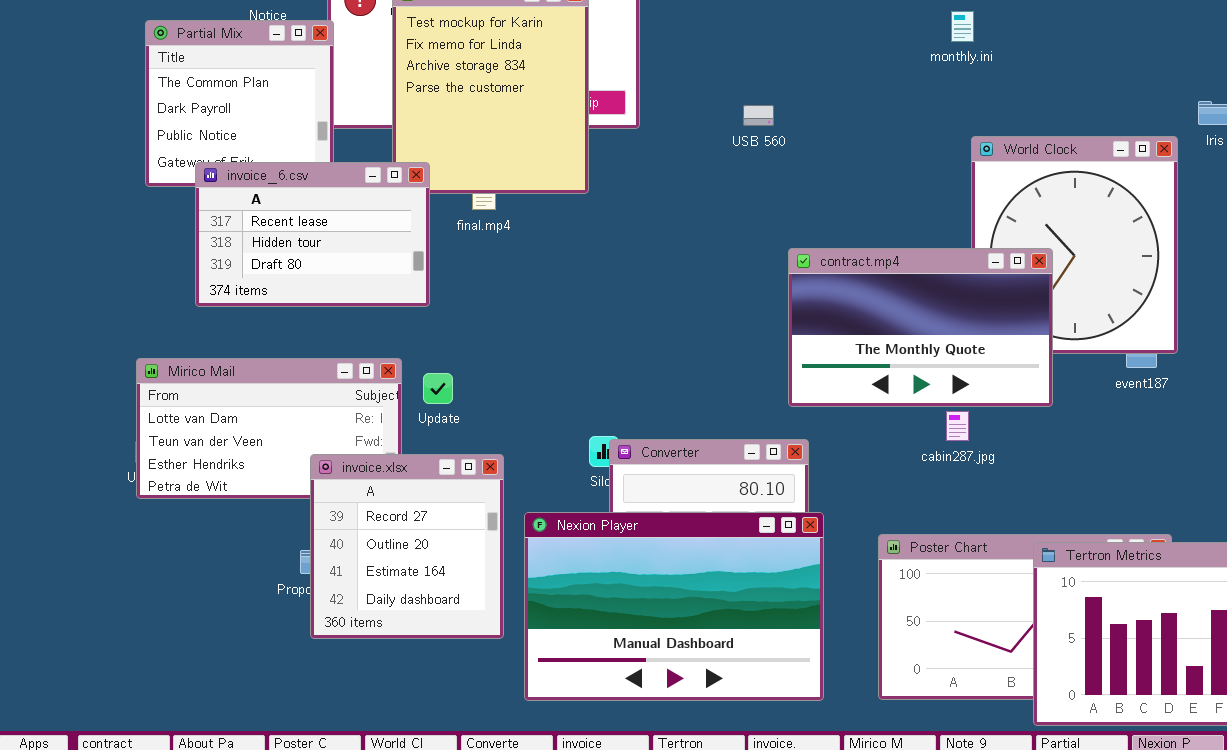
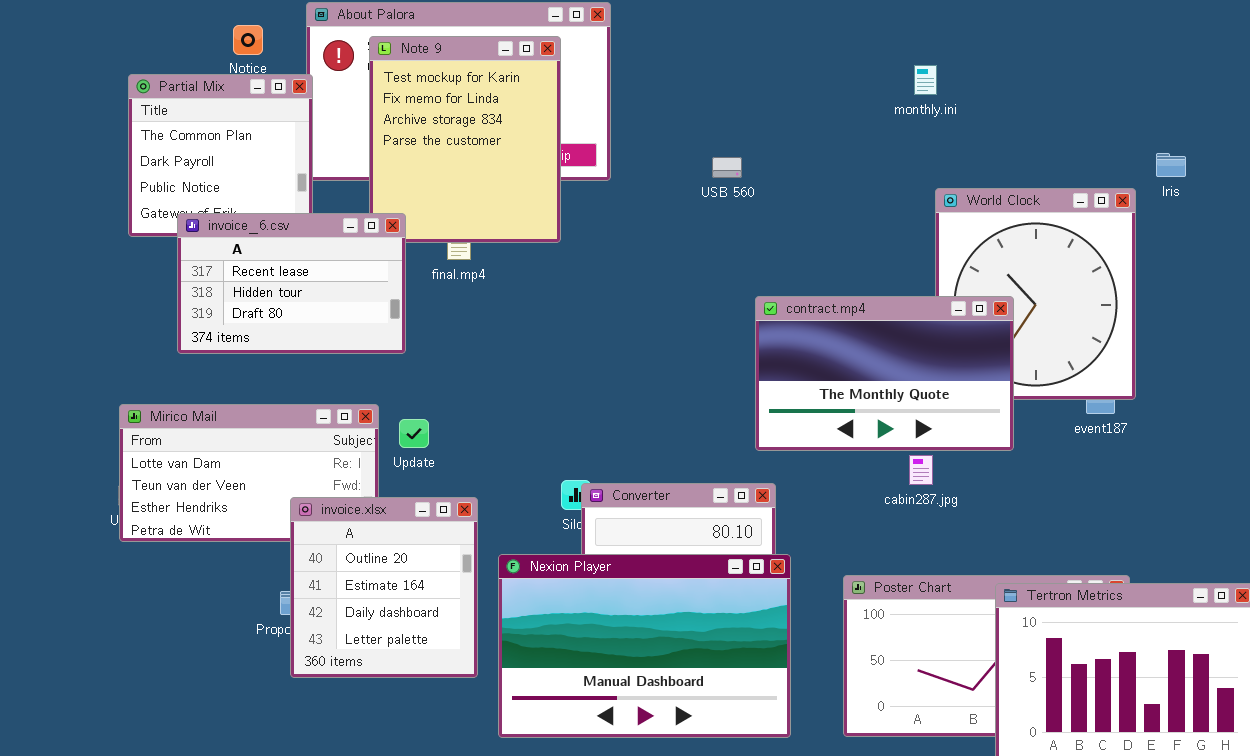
invoice.xlsx: [310,454,504,639] -> [290,497,478,678], scrolled down 1 row

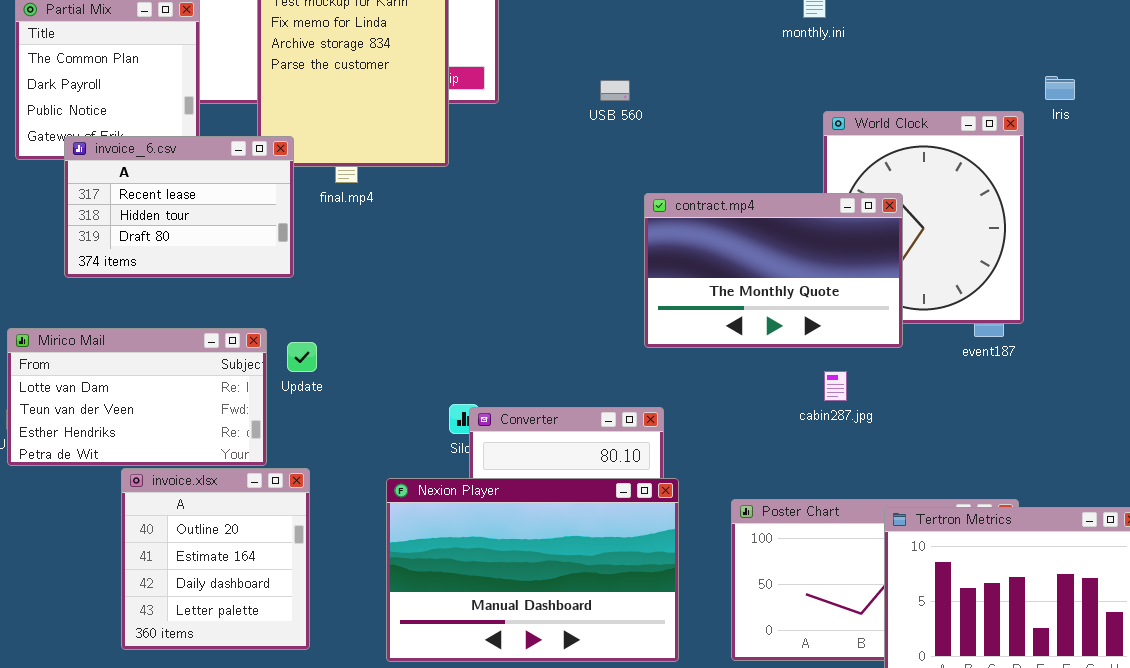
contract.mp4: [755,296,1014,451] -> [644,193,903,348], moved
cabin287.jpg: [909,455,933,485] -> [824,371,847,401], moved
invoice.xlsx: [290,497,478,678] -> [121,468,310,650], moved

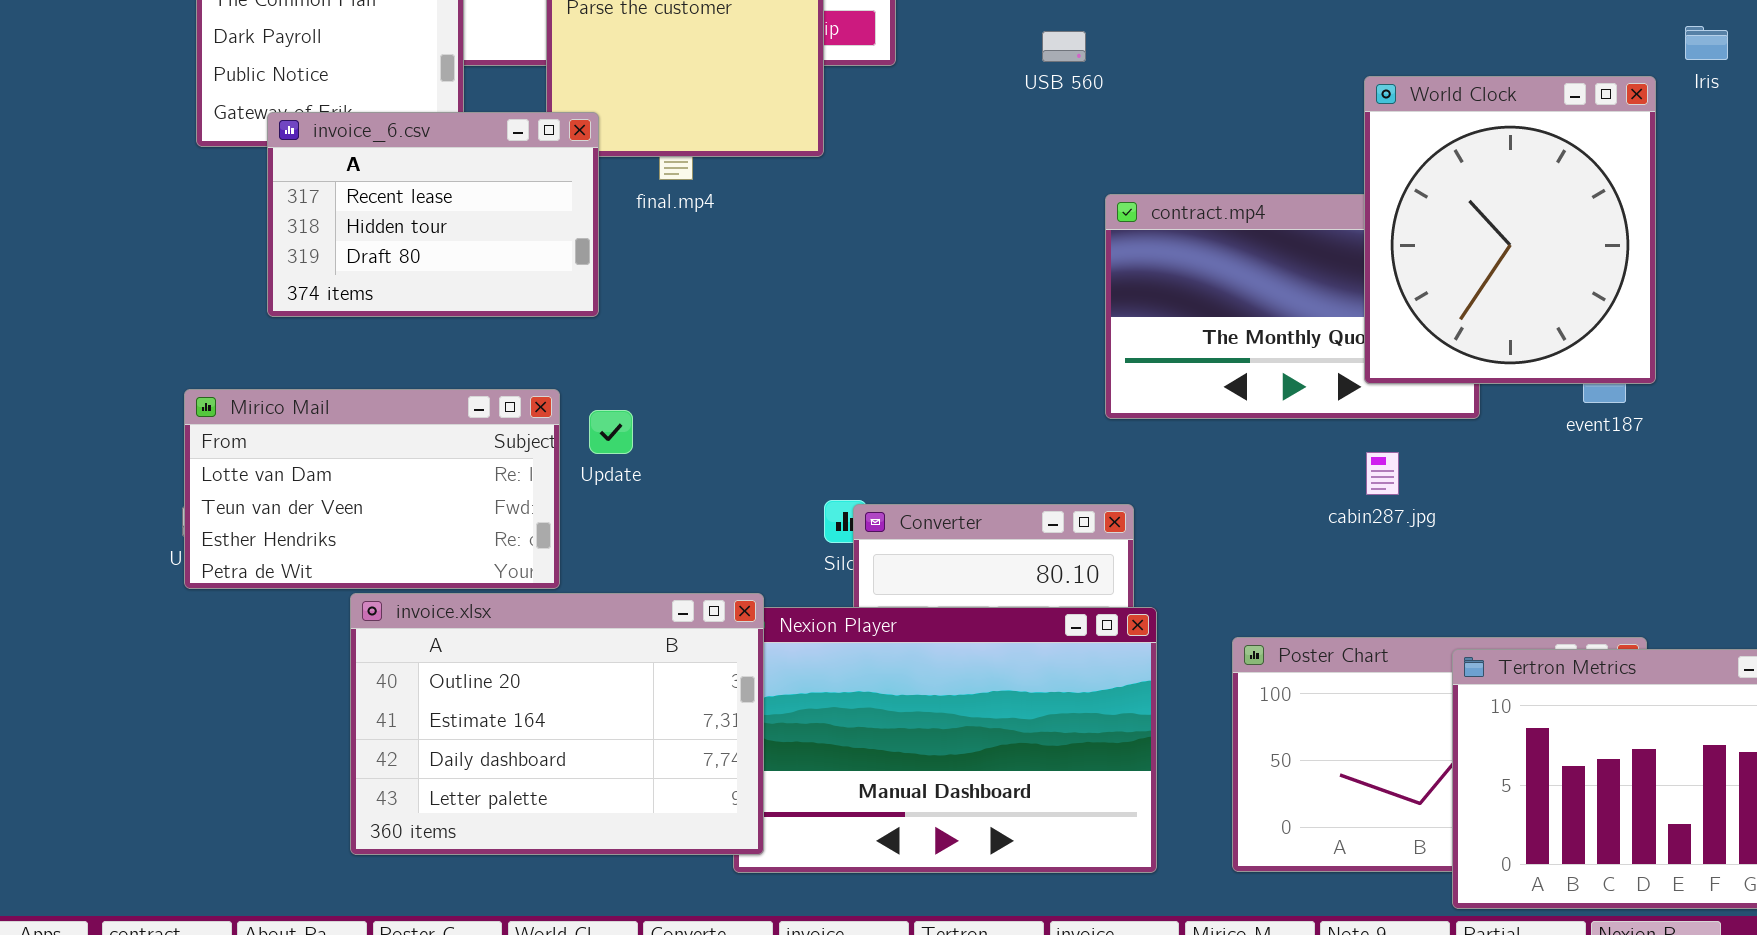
World Clock: [823,111,1024,324] -> [1364,76,1656,384], raised
invoice.xlsx: [121,468,310,650] -> [350,593,764,855], resized

